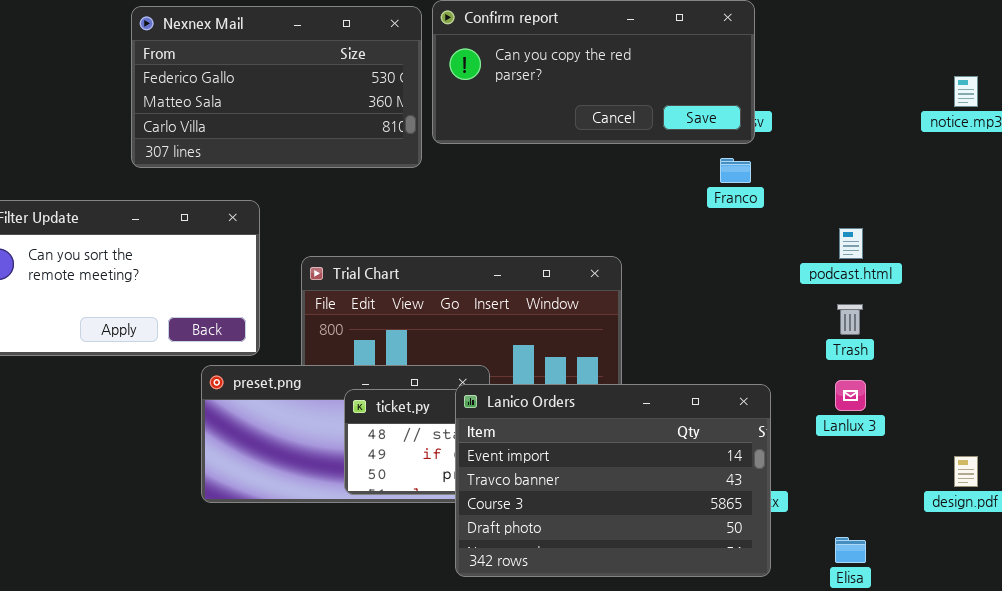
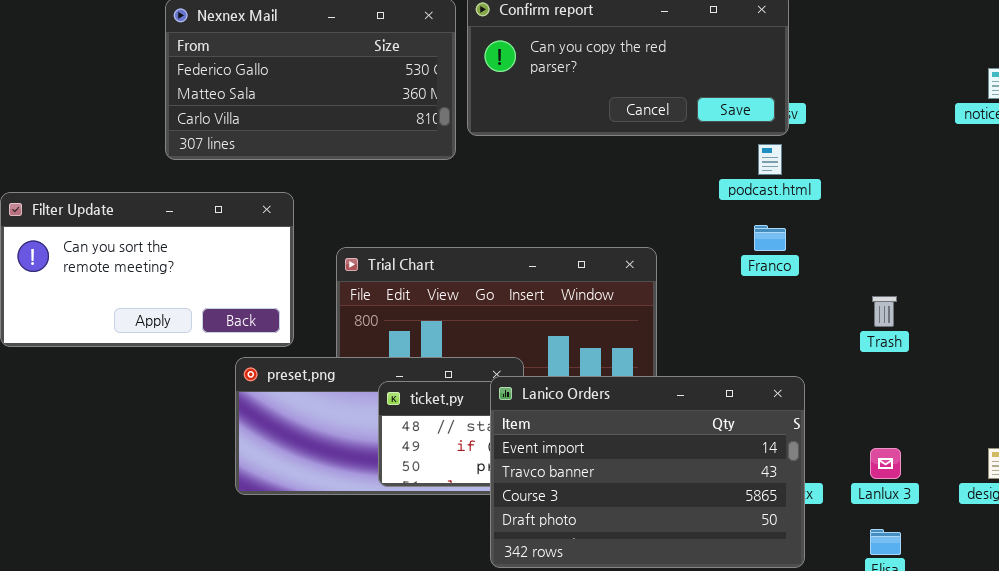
Franco: [720,158,751,183] -> [754,225,786,251], moved
podcast.html: [839,228,863,259] -> [758,144,782,175], moved
Lanlux 3: [835,380,866,411] -> [870,448,901,479], moved

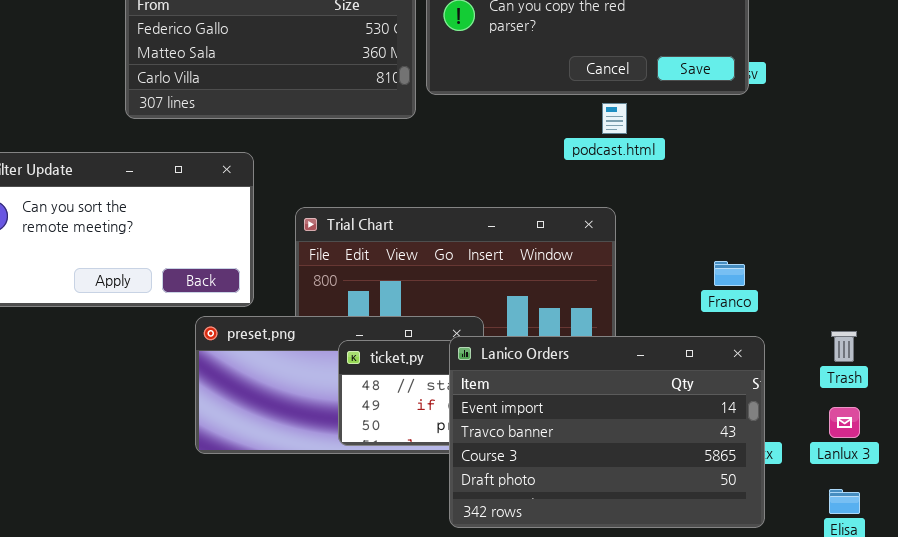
podcast.html: [758,144,782,175] -> [602,103,627,134], moved
Franco: [754,225,786,251] -> [714,261,745,286], moved
Trash: [872,296,897,327] -> [831,331,857,362], moved

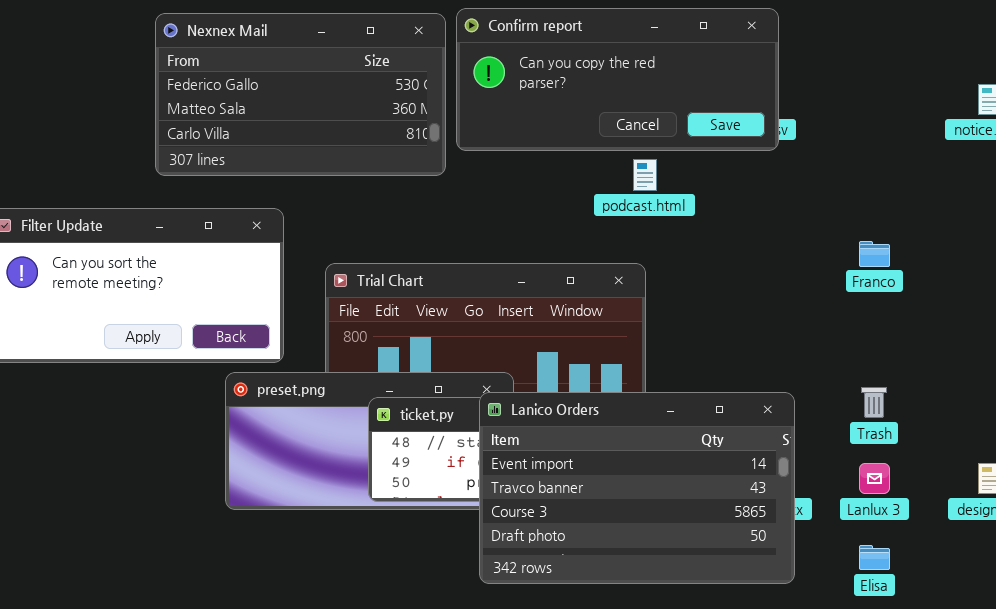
Franco: [714,261,745,286] -> [859,241,890,267], moved

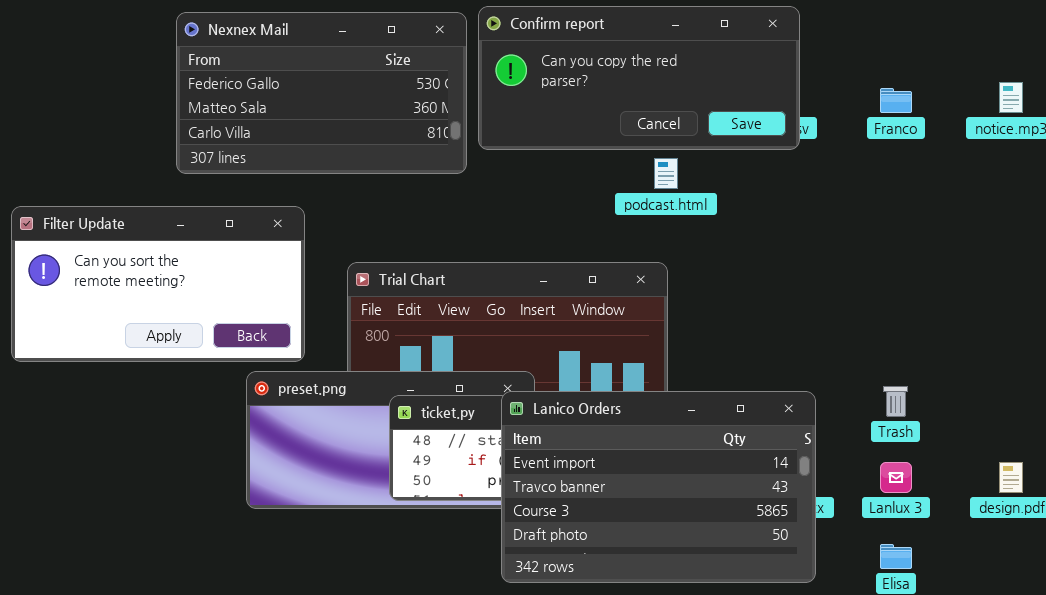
Franco: [859,241,890,267] -> [880,88,912,113], moved

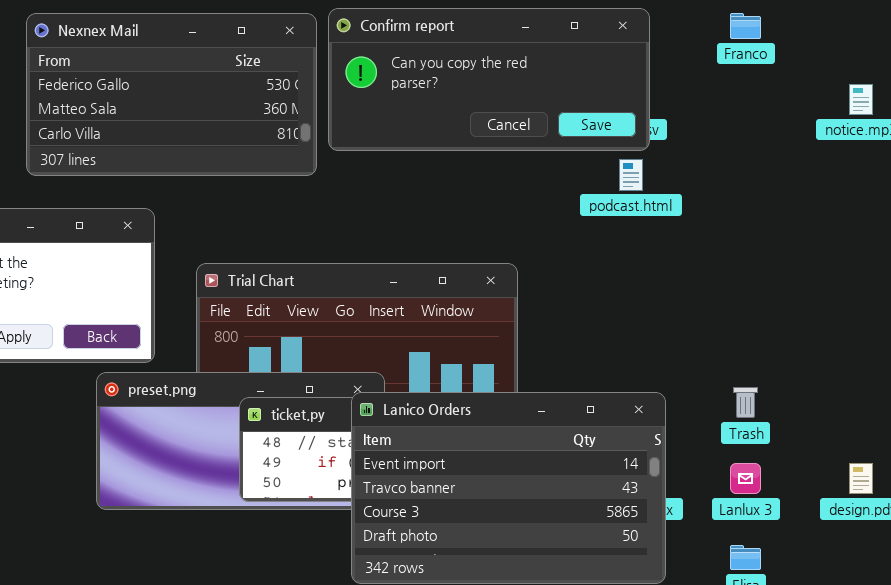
Franco: [880,88,912,113] -> [730,13,761,39], moved
podcast.html: [654,158,678,189] -> [619,159,643,191], moved

